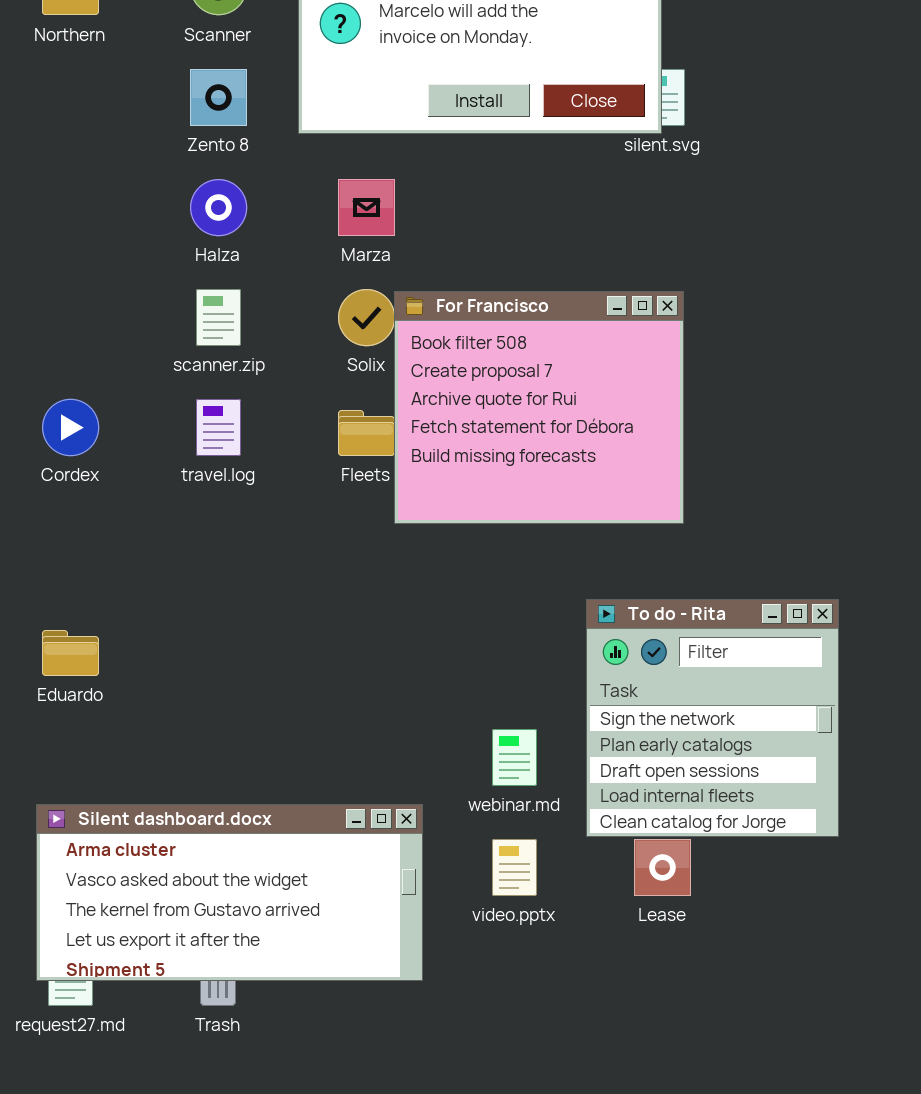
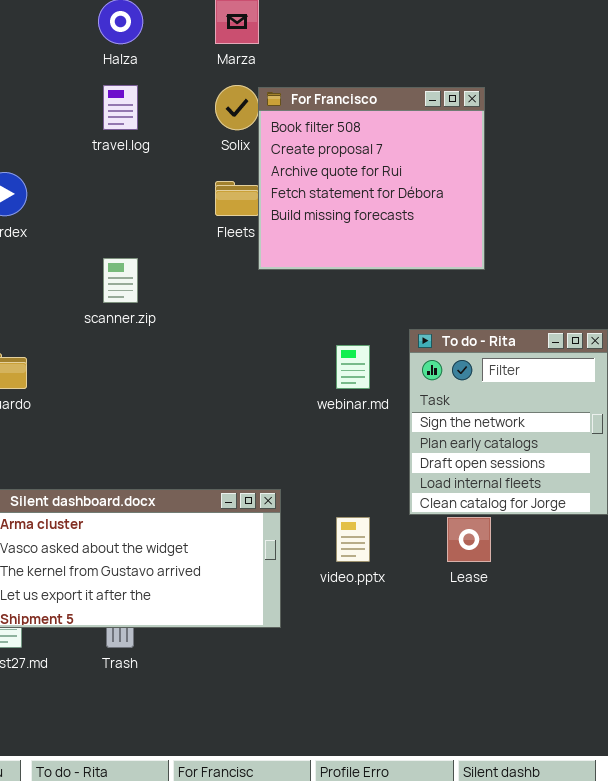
scanner.zip: [196,289,241,346] -> [103,258,138,303], moved
travel.log: [196,399,241,456] -> [103,85,138,130], moved
webinar.md: [492,729,537,786] -> [336,345,370,389], moved

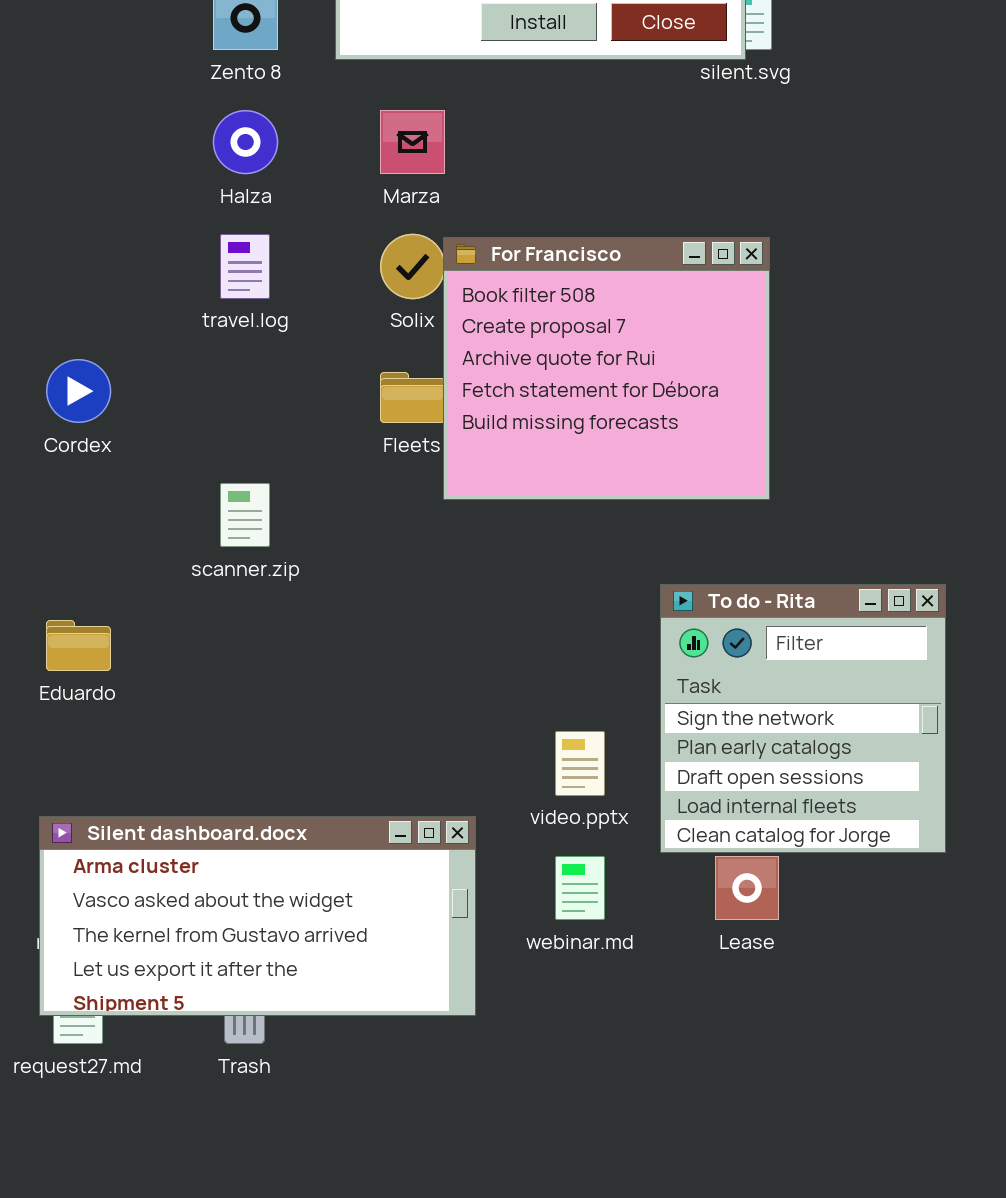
webinar.md: [336,345,370,389] -> [555,856,605,920], moved
video.pptx: [336,517,370,562] -> [555,731,605,796], moved

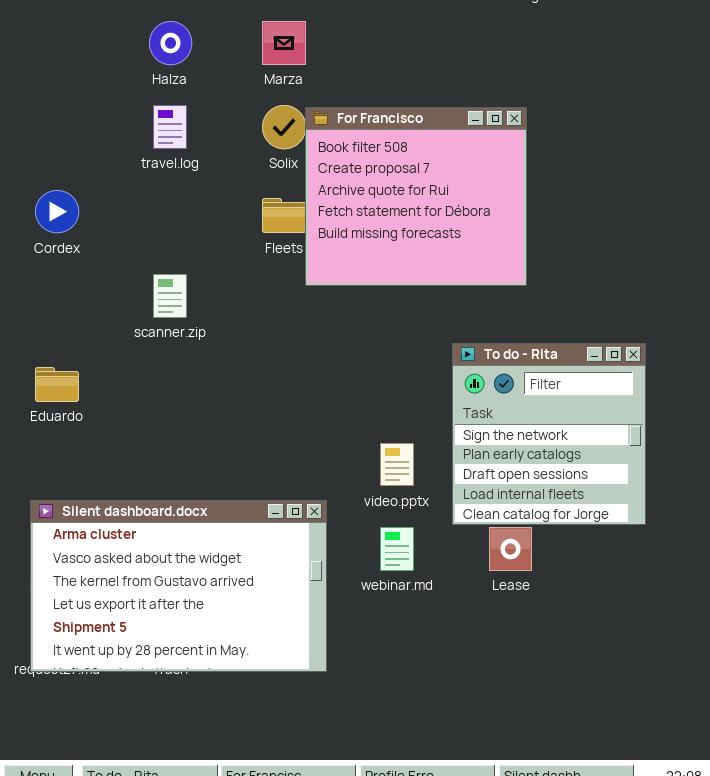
Silent dashboard.docx: [39,816,476,1016] -> [30,500,327,672], resized

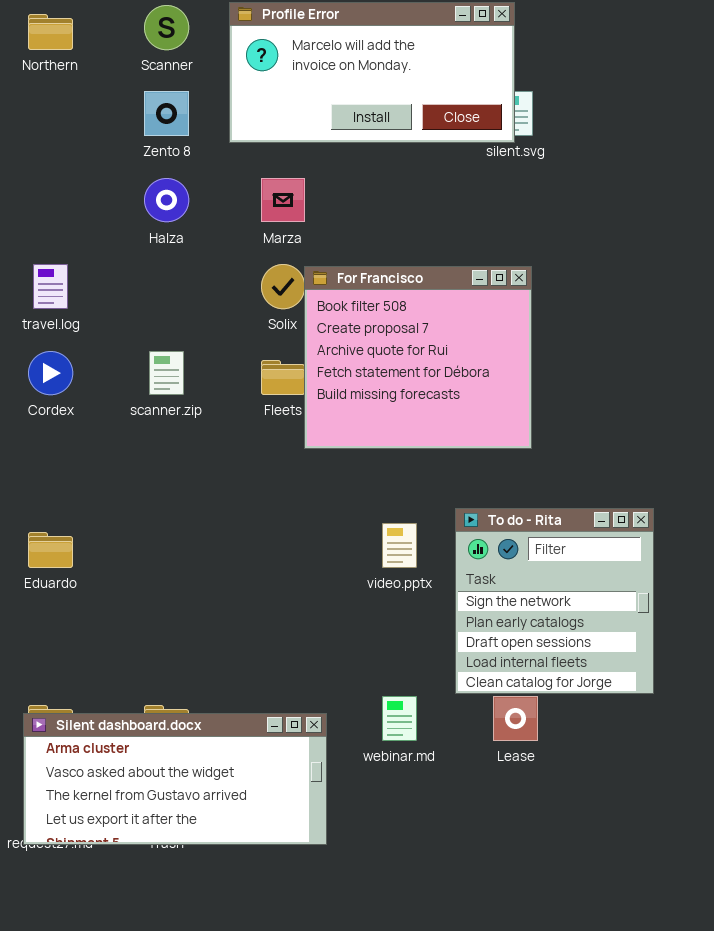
travel.log: [153,105,187,149] -> [33,264,68,309], moved
scanner.zip: [153,274,187,318] -> [149,351,184,395], moved
video.pptx: [380,443,414,486] -> [382,523,417,568], moved
Silent dashboard.docx: [30,500,327,672] -> [23,713,327,845], resized

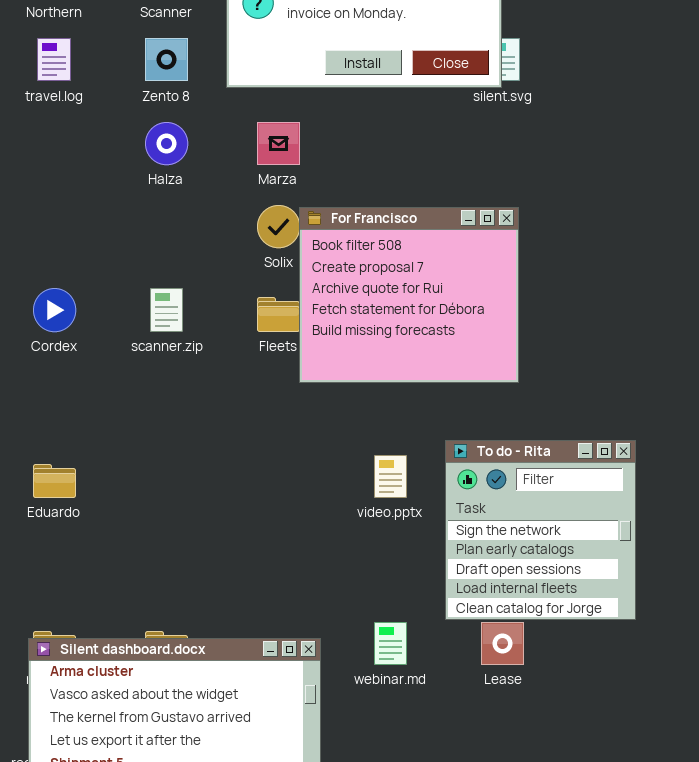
travel.log: [33,264,68,309] -> [37,38,71,81], moved

